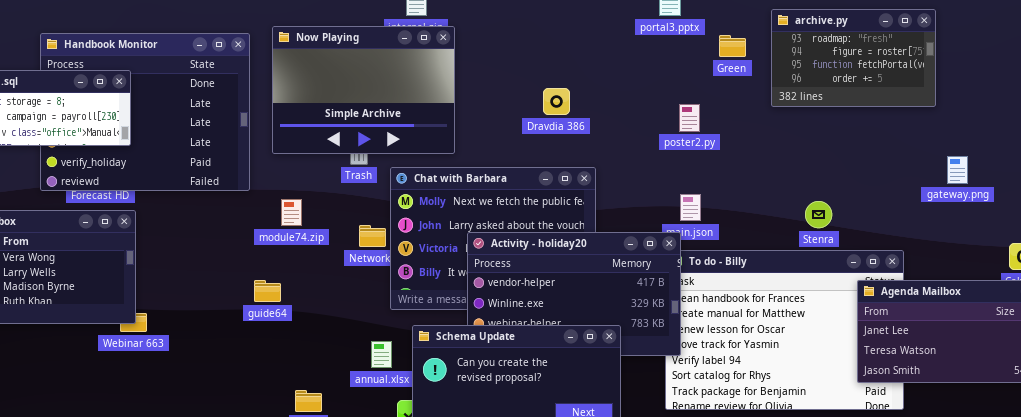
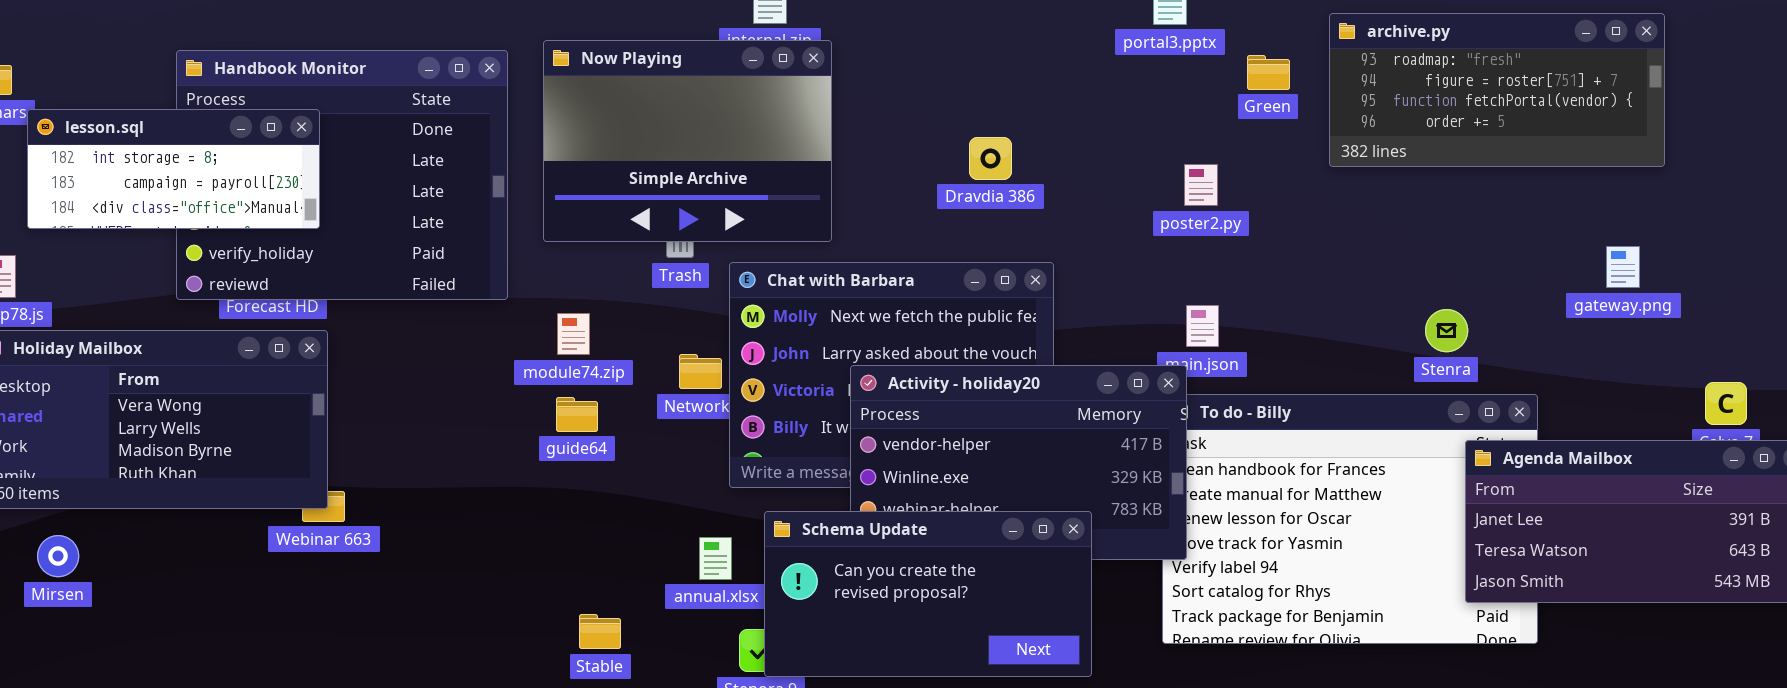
archive.py: [771,9,936,107] -> [1329,13,1665,167], resized
Stenra: [805,201,832,228] -> [1425,309,1468,352], moved
guide64: [254,280,281,302] -> [556,397,598,432], moved

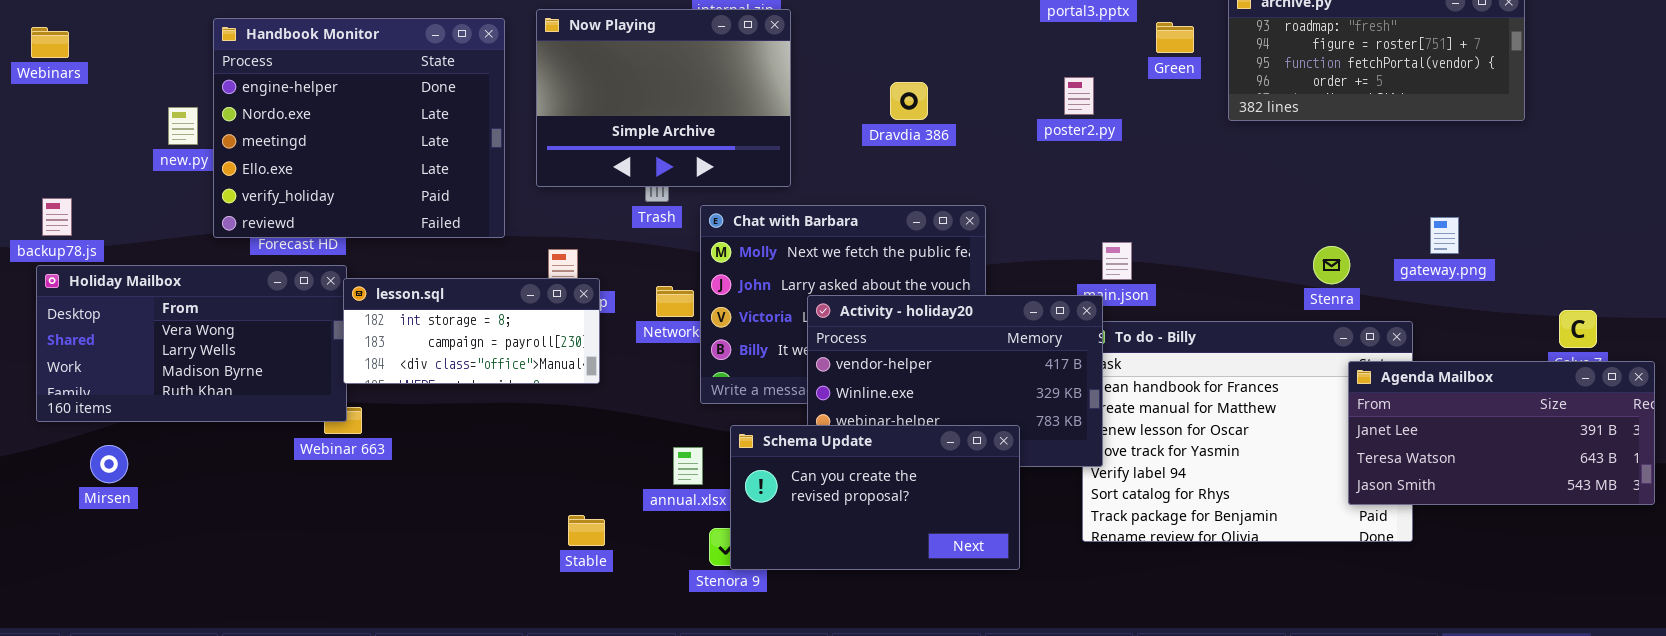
lesson.sql: [27,109,320,229] -> [343,278,600,384], moved
Dravdia 386: [969,137,1012,180] -> [890,82,928,120], moved
poster2.py: [1184,164,1218,206] -> [1064,77,1094,115], moved
gateway.png: [1606,246,1640,288] -> [1430,217,1459,254], moved

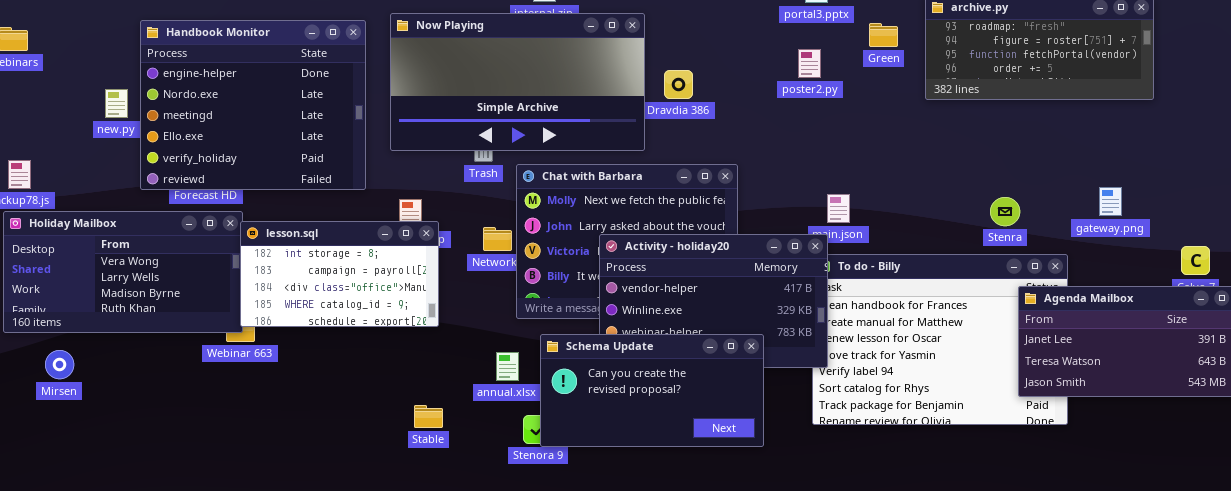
Now Playing: [536,9,791,187] -> [390,13,645,151], resized
poster2.py: [1064,77,1094,115] -> [798,49,821,78], moved
gateway.png: [1430,217,1459,254] -> [1099,187,1122,216], moved
lesson.sql: [343,278,600,384] -> [240,221,439,327], resized

